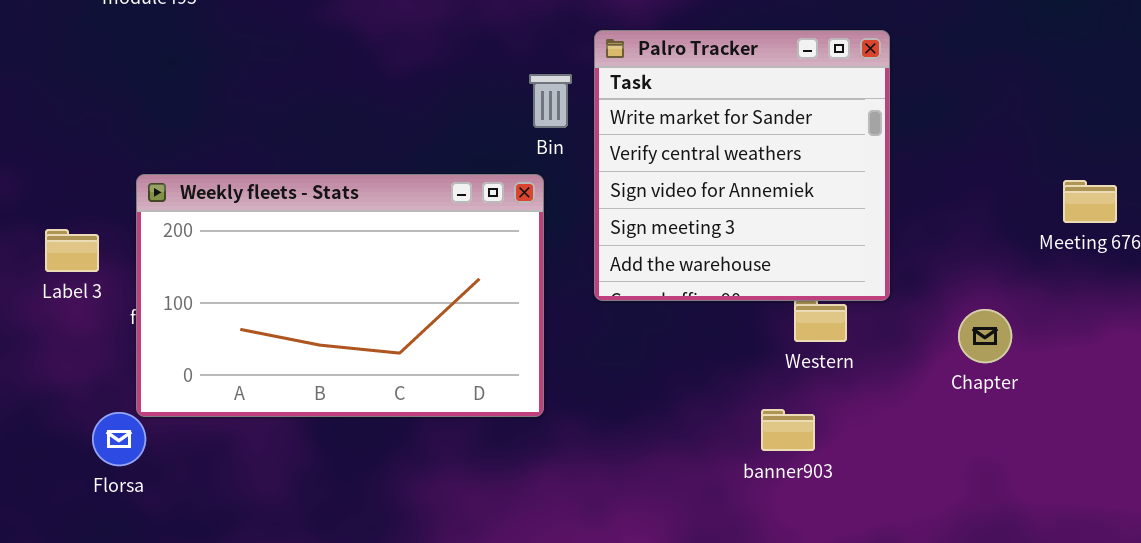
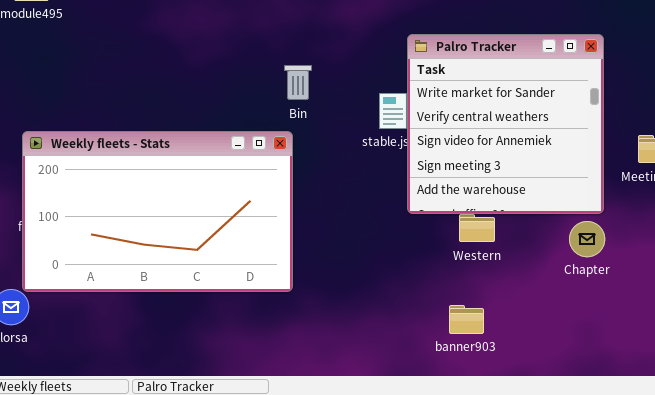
Palro Tracker: [594,30,890,301] -> [407,34,604,214], moved
banner903: [761,409,815,451] -> [449,305,484,334], moved

